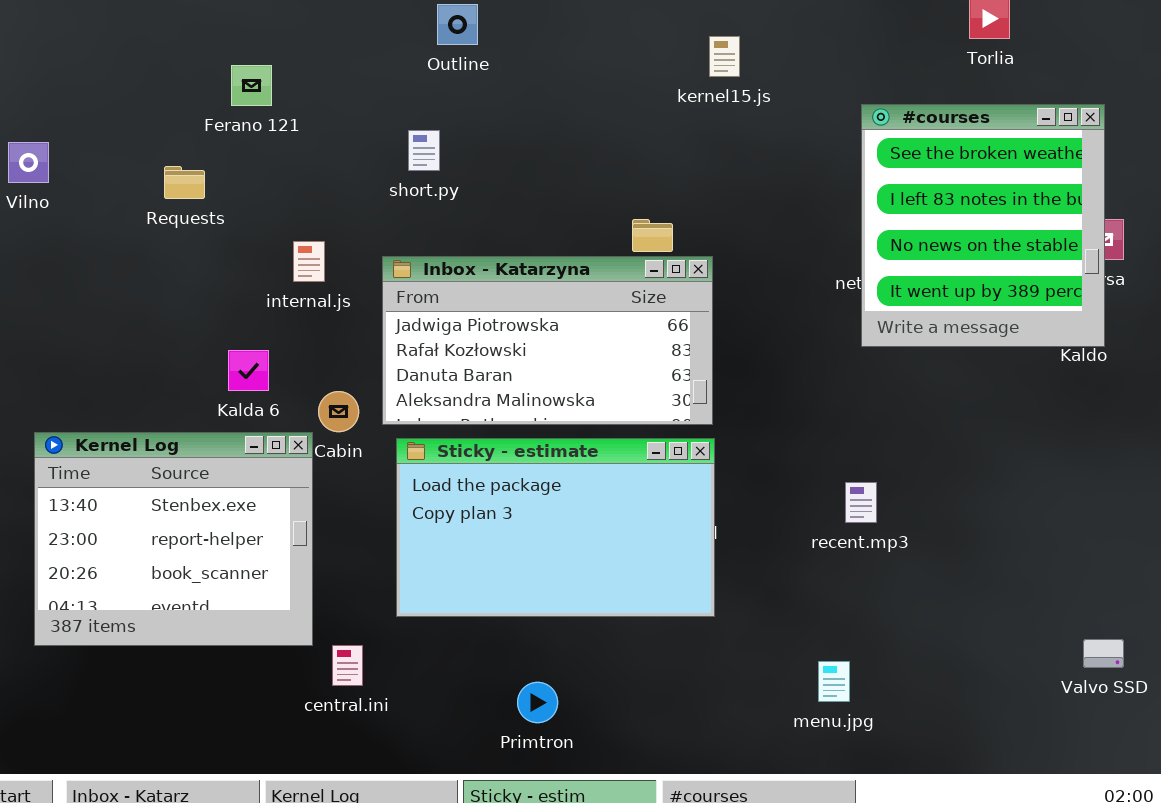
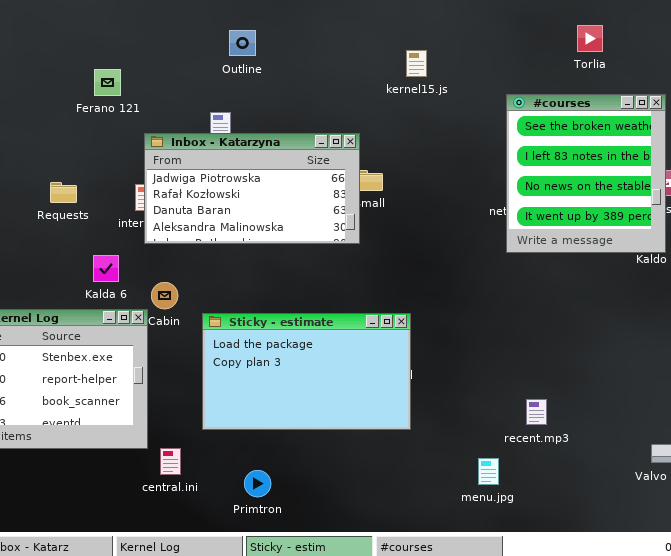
Requests: [164,166,205,199] -> [50,182,77,203], moved
Inbox - Katarzyna: [382,256,713,425] -> [144,133,360,244], moved
recent.mp3: [845,482,877,523] -> [526,399,547,425], moved
Primtron: [517,682,558,723] -> [244,470,271,497], moved

